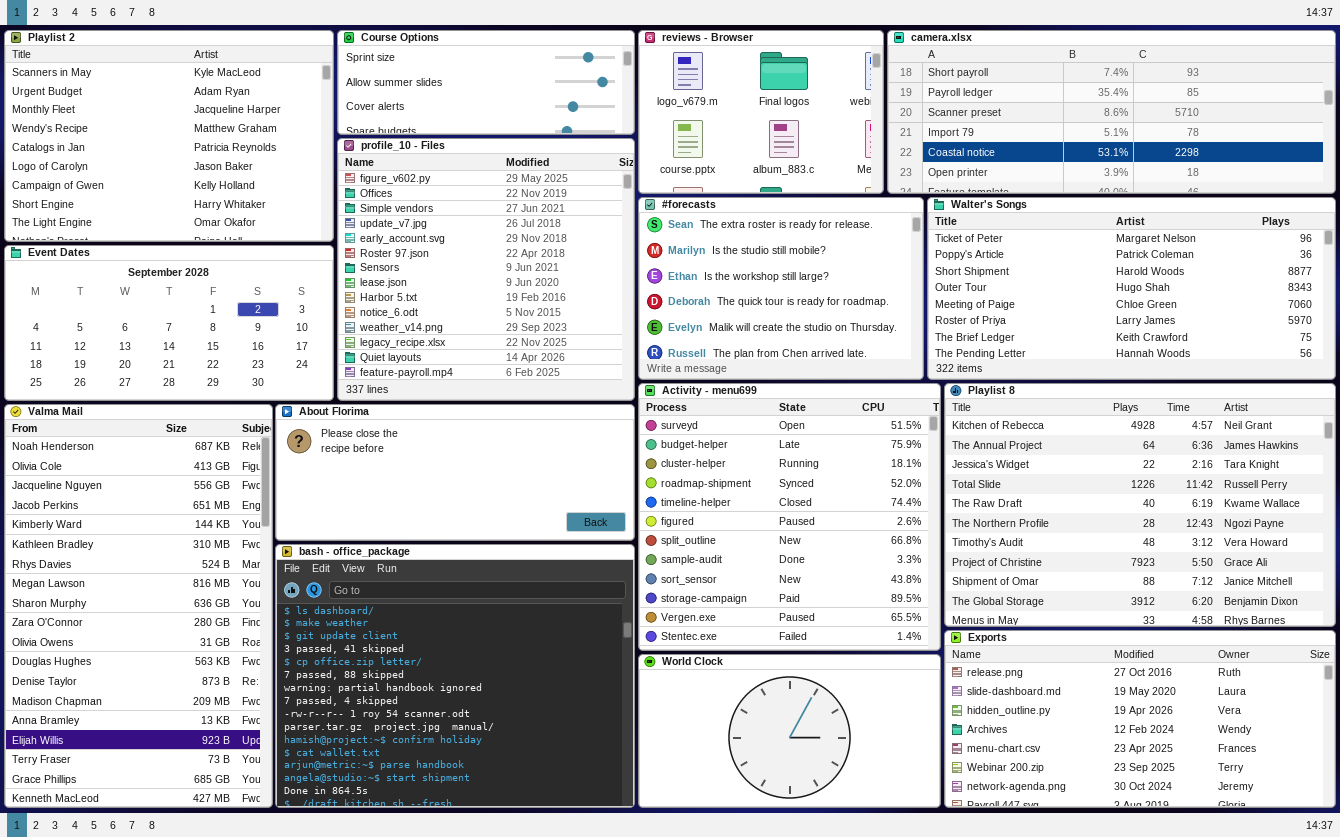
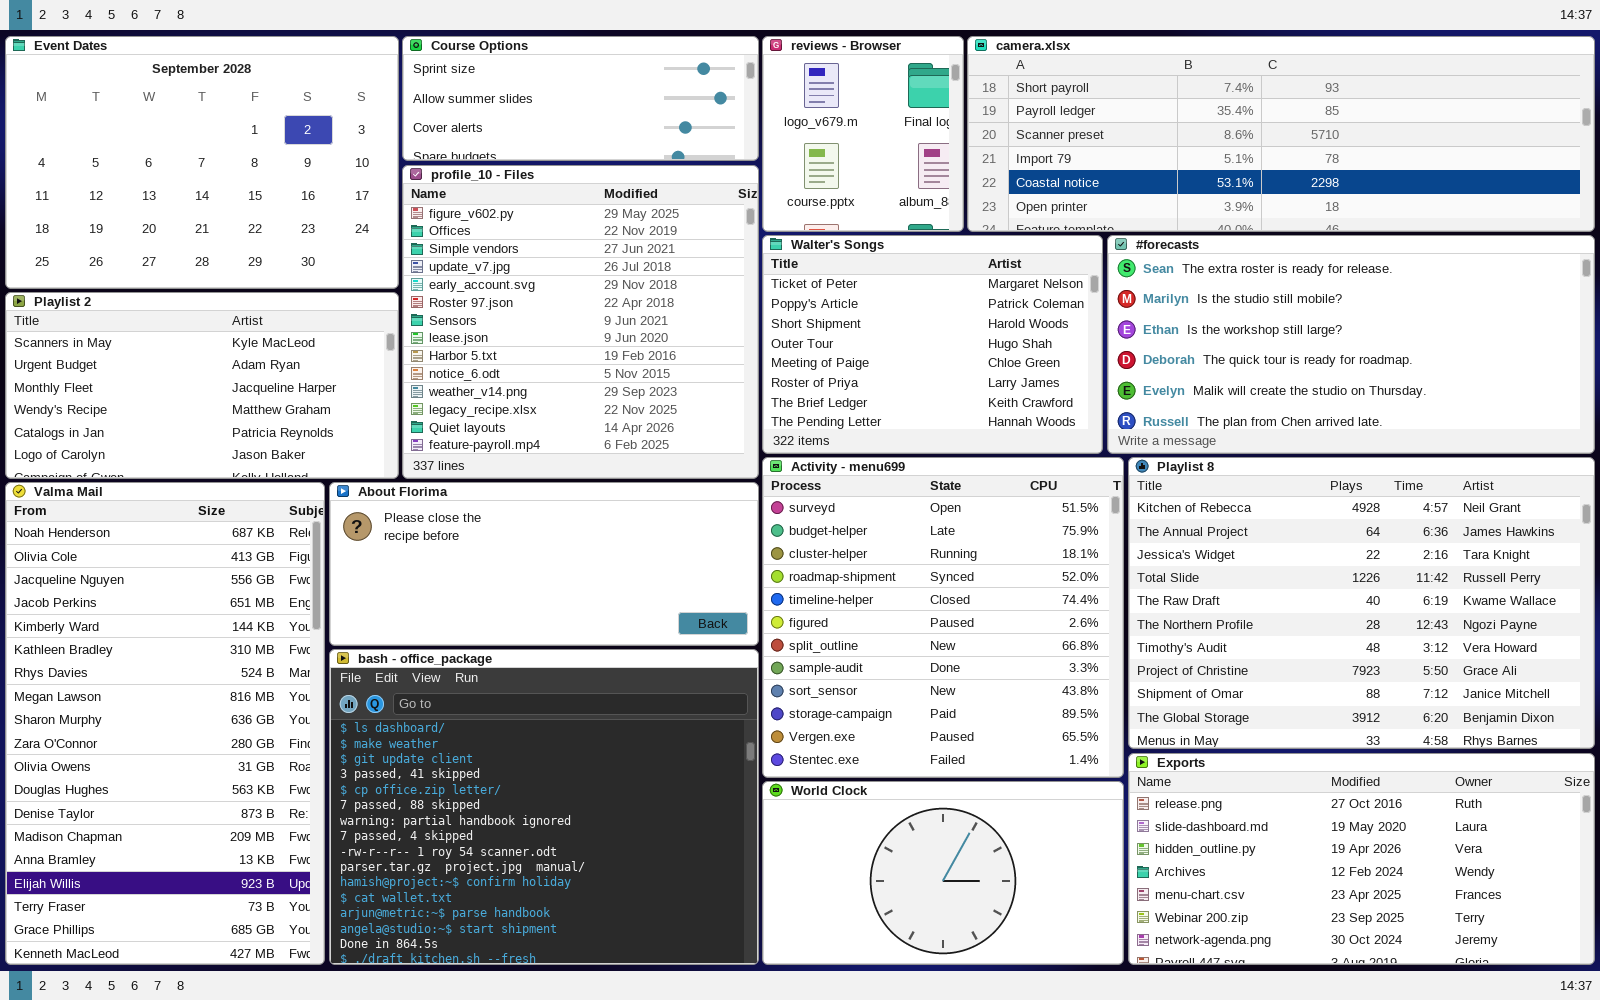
Playlist 2: [4,30,334,242] -> [5,292,399,479], moved, resized
reviews - Browser: [638,30,884,194] -> [762,36,964,232], resized
camera.xlsx: [887,30,1336,194] -> [967,36,1595,232], resized
#forecasts: [638,197,924,380] -> [1107,235,1595,454], moved, resized
Walter's Songs: [927,197,1336,380] -> [762,235,1103,454], moved, resized
Event Dates: [4,245,334,401] -> [5,36,399,289], moved, resized

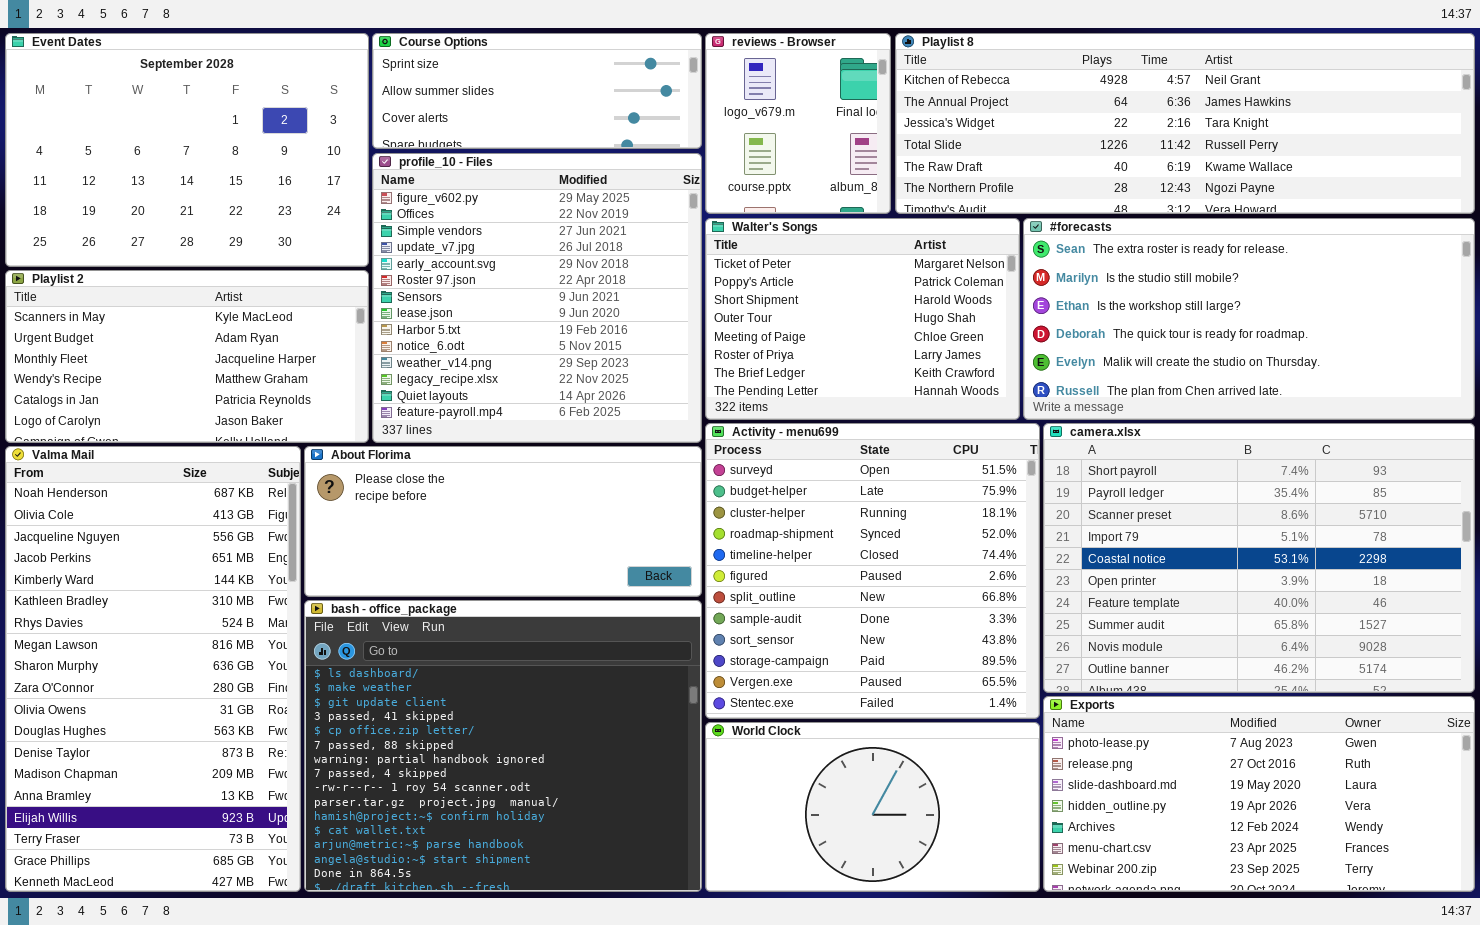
camera.xlsx: [967,36,1595,232] -> [1043,423,1475,693], moved, resized
Playlist 8: [1128,457,1595,749] -> [895,33,1475,214], moved, resized
Exports: [1128,753,1595,965] -> [1043,696,1475,892], scrolled up 1 row

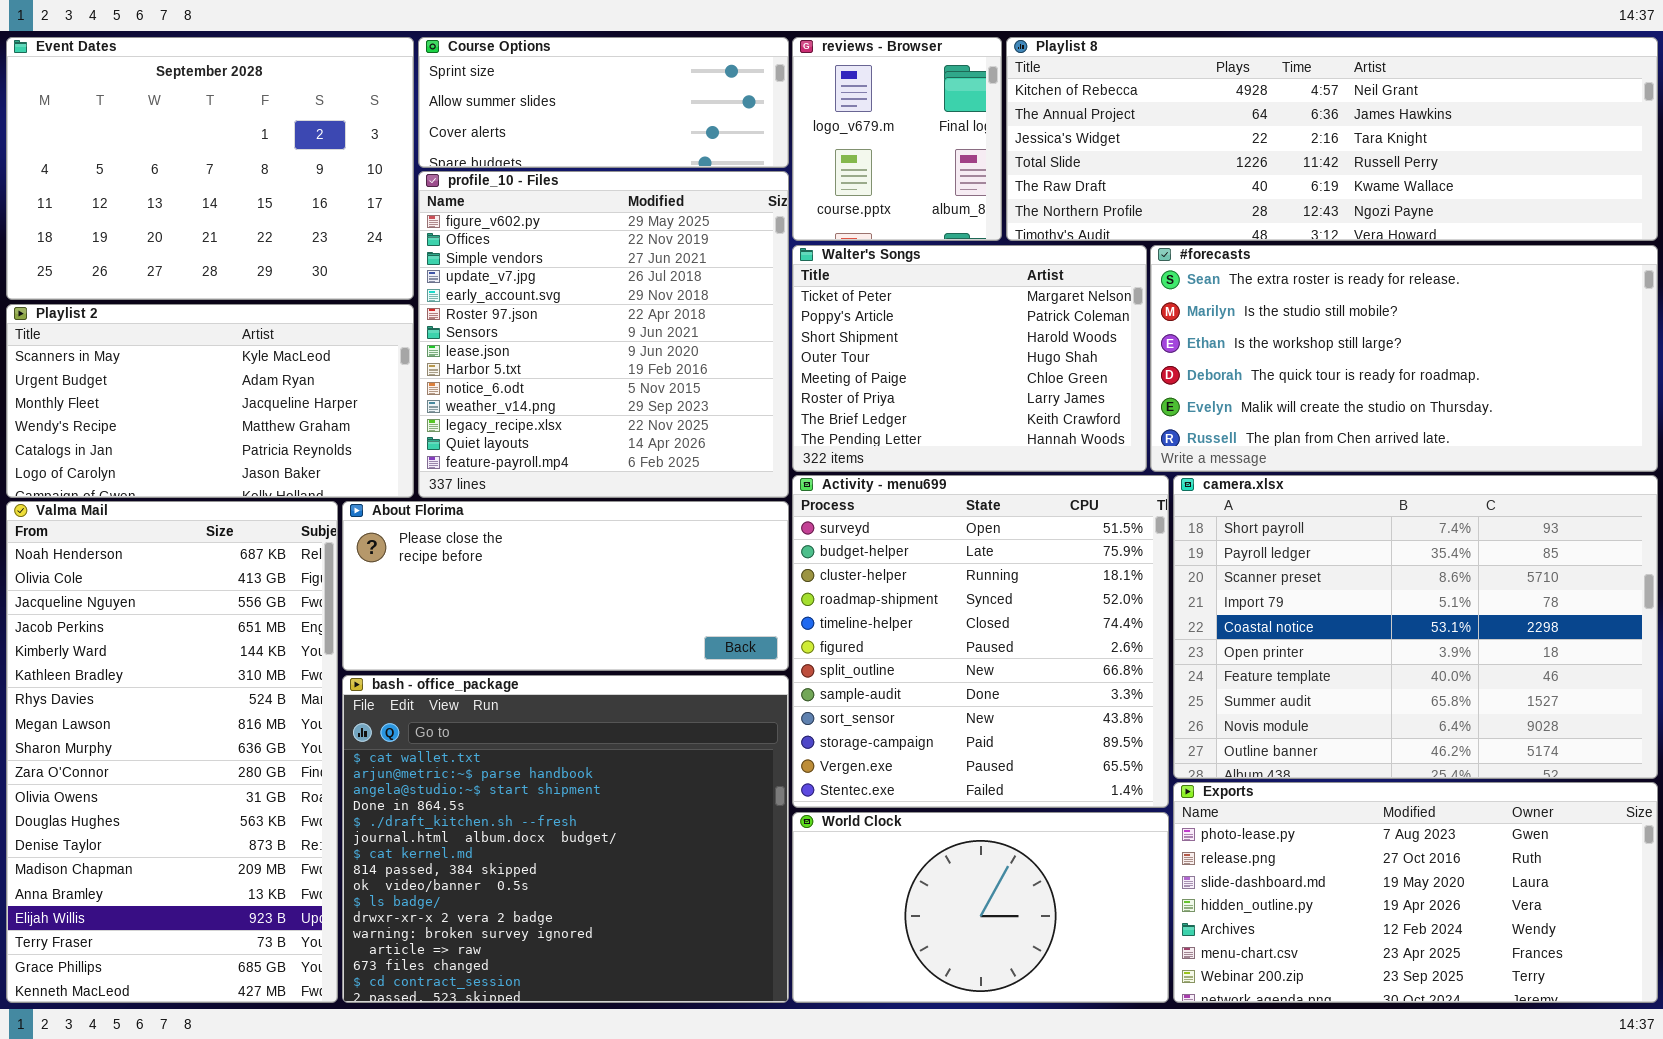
bash - office_package: [304,600,702,892] -> [342,675,789,1003], scrolled down 11 rows

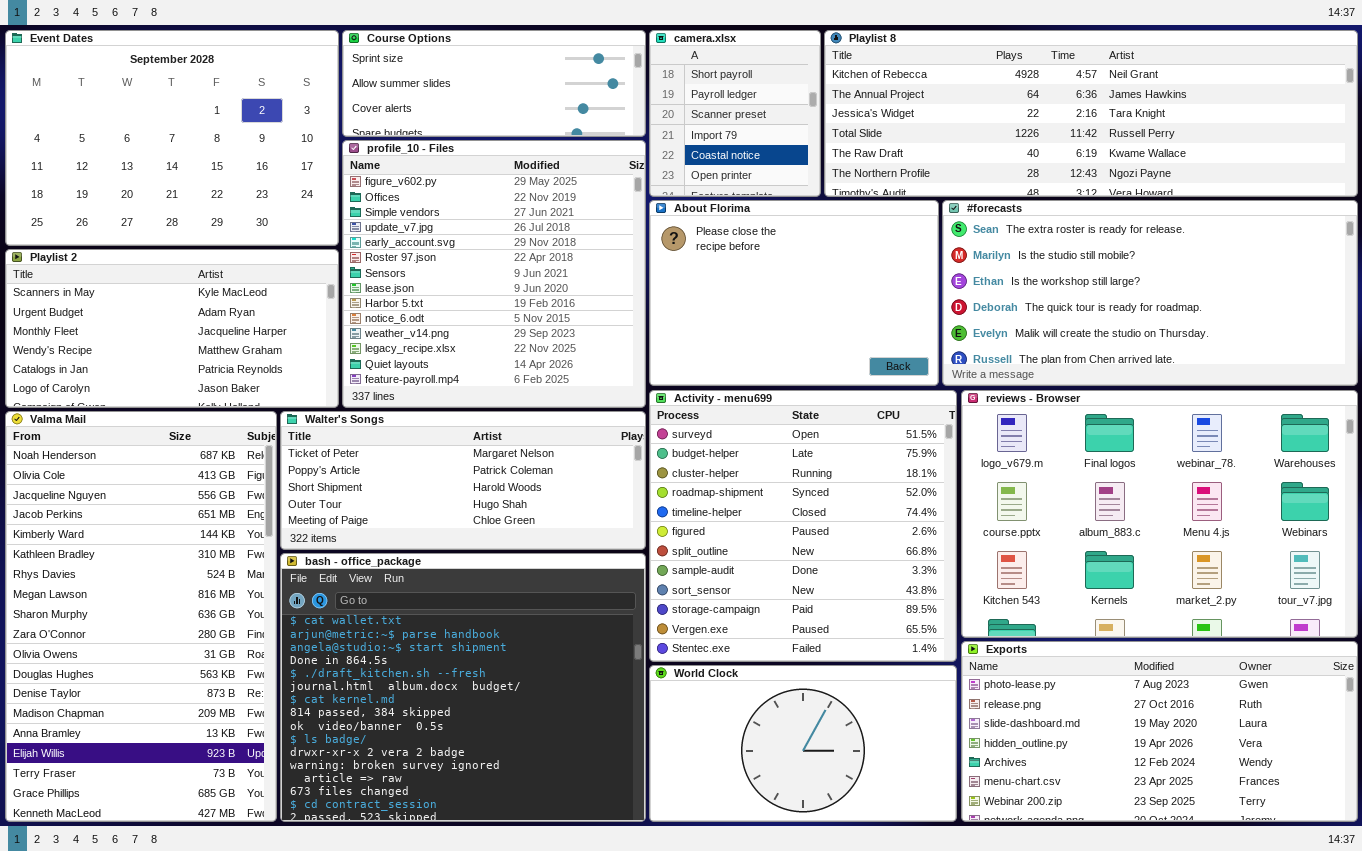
reviews - Browser: [792,37,1002,241] -> [961,390,1358,638], moved, resized
Walter's Songs: [792,245,1147,472] -> [280,411,646,550], moved, resized
camera.xlsx: [1173,475,1658,779] -> [649,30,821,197], moved, resized
About Florima: [342,501,789,671] -> [649,200,939,386], moved, resized

